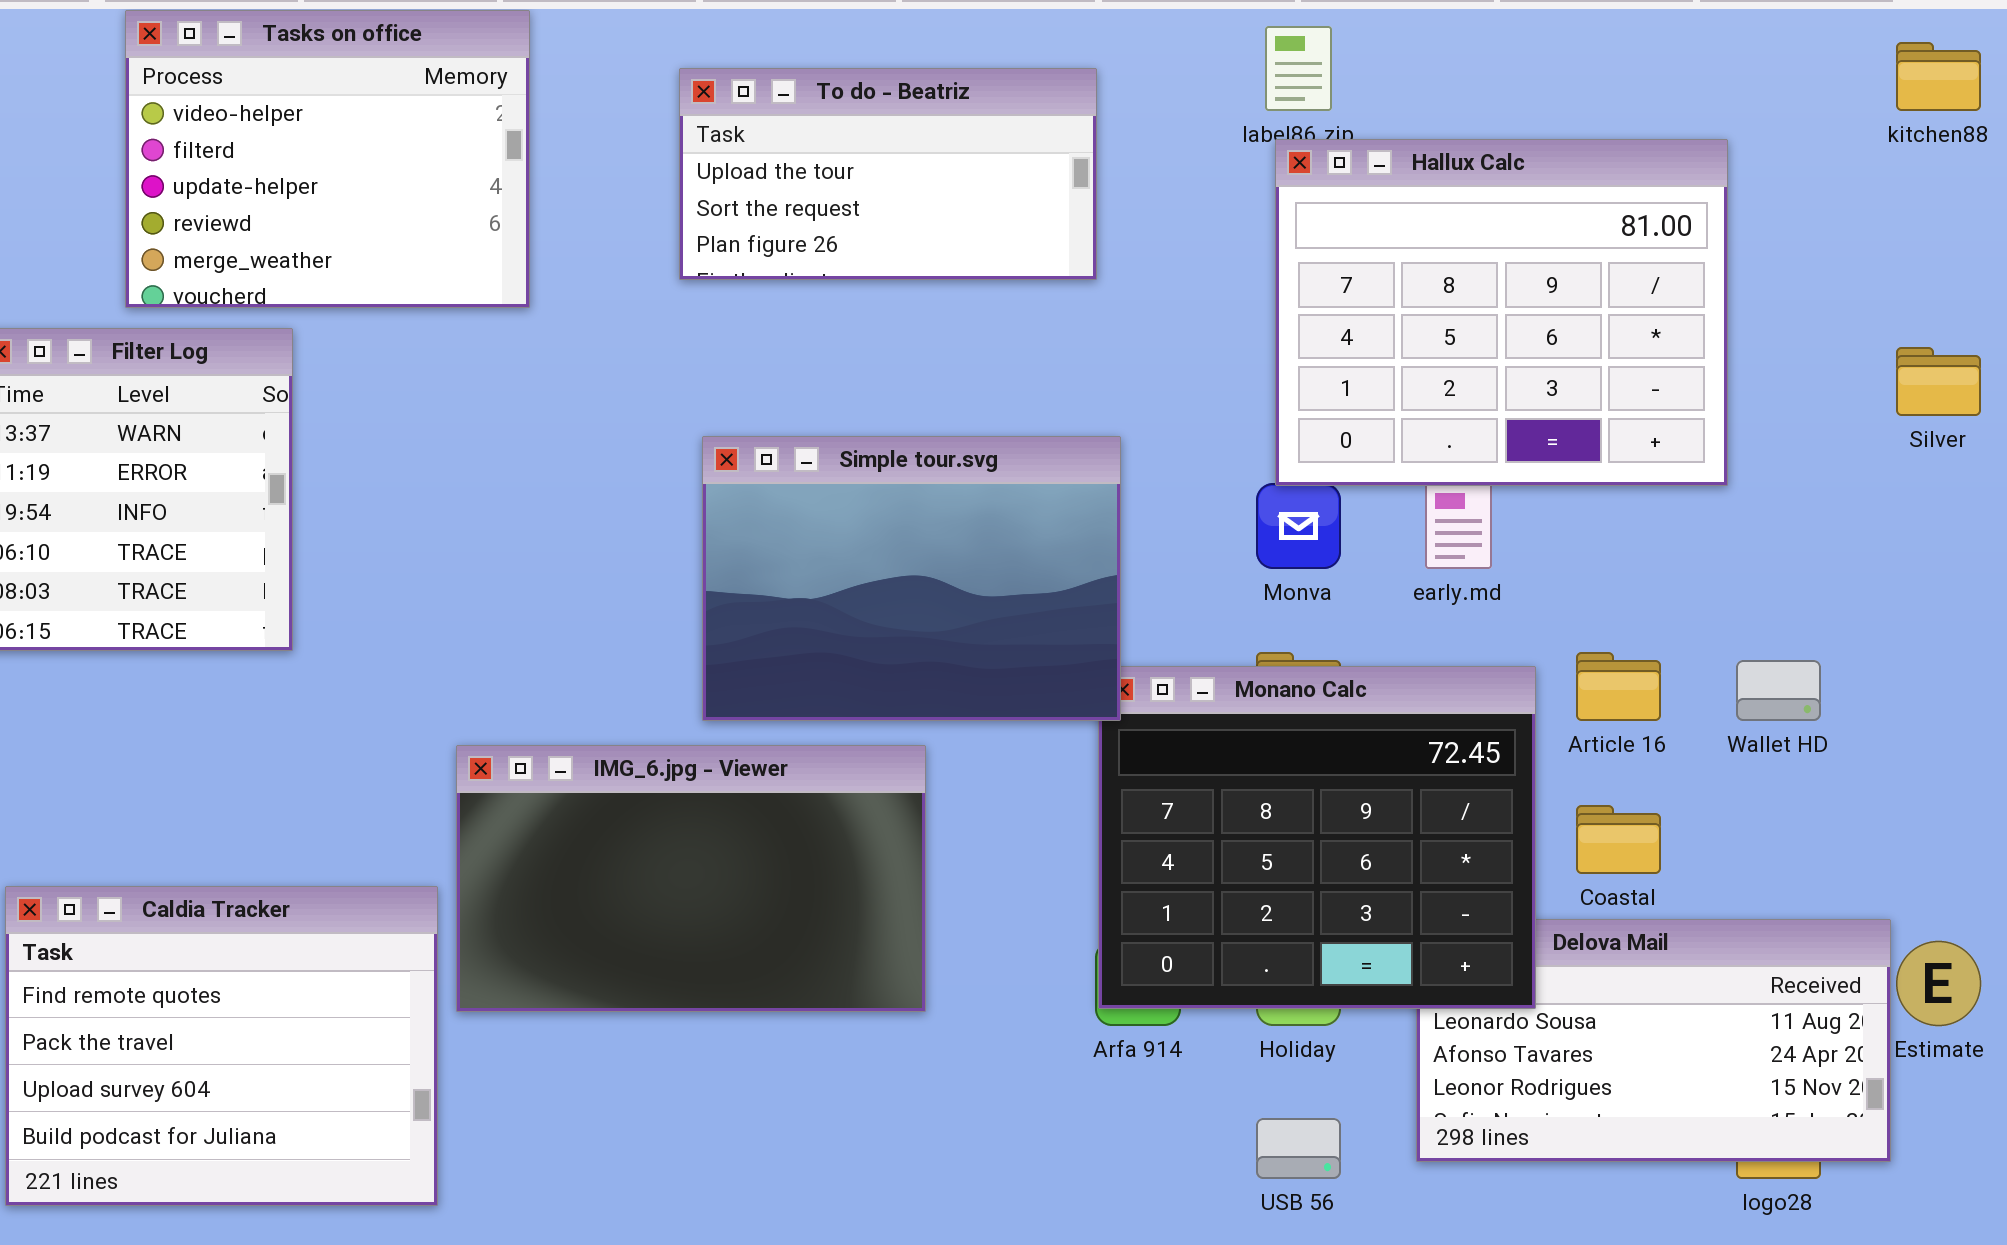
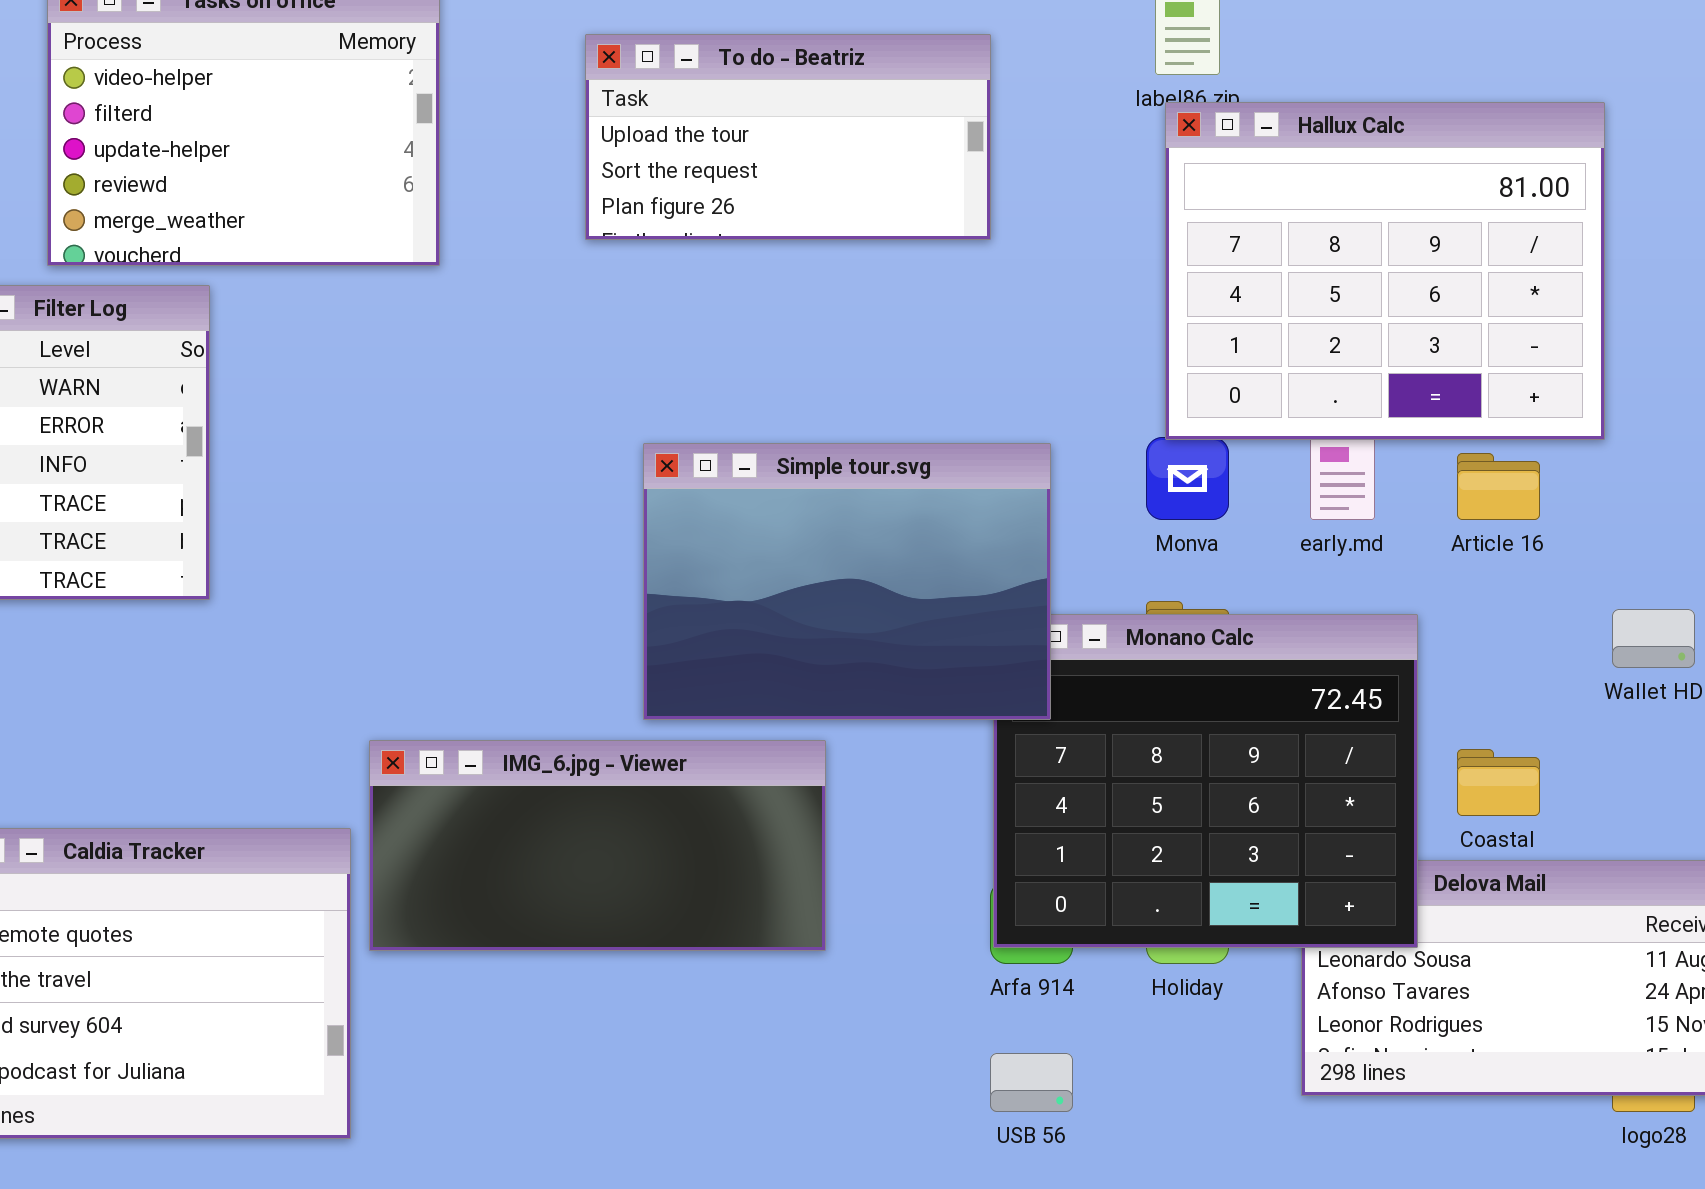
Simple tour.svg: [702,436,1121,721] -> [643,443,1051,720], moved
Article 16: [1576,652,1661,721] -> [1457,453,1540,520], moved
IMG_6.jpg - Viewer: [456,745,926,1012] -> [369,740,826,951], resized
USB 56: [1256,1118,1341,1179] -> [990,1053,1073,1112], moved

